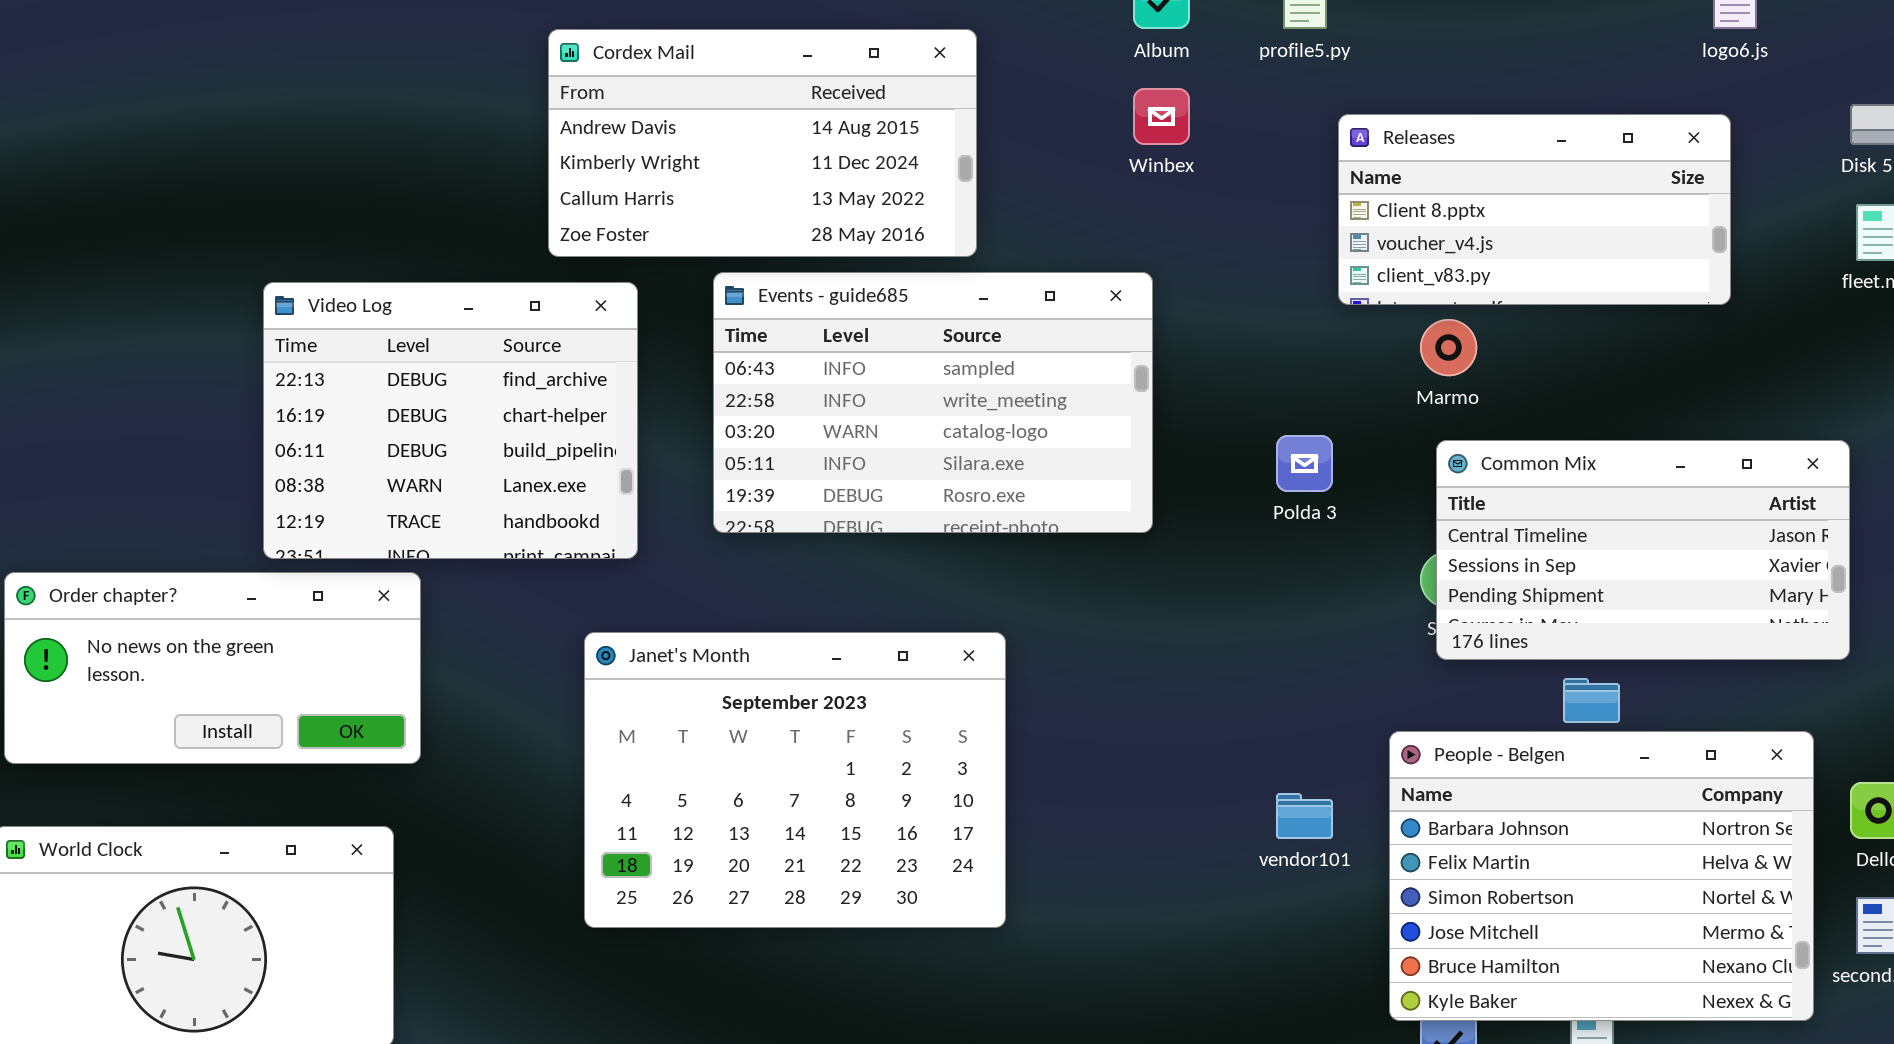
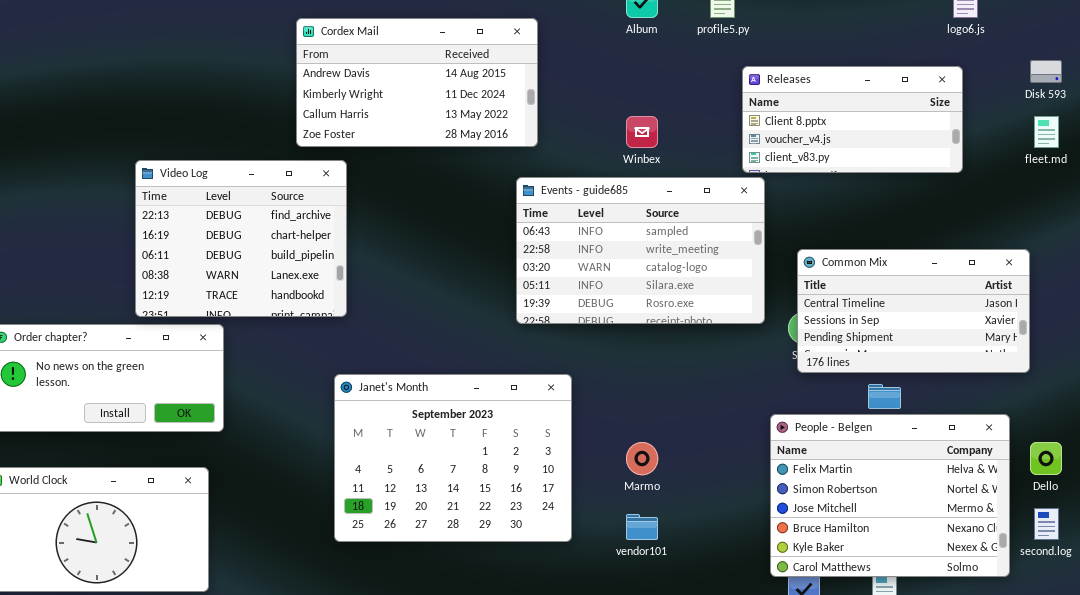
Winbex: [1133,88,1190,145] -> [626,116,658,148], moved
Events - guide685: [713,272,1153,533] -> [516,177,765,324], moved
Marmo: [1420,319,1477,376] -> [626,442,658,475], moved
Janet's Month: [584,632,1006,928] -> [334,374,572,542], moved
People - Belgen: [1389,731,1814,1021] -> [770,414,1010,577], scrolled down 1 row
vendor101: [1276,793,1333,839] -> [626,514,658,540], moved

